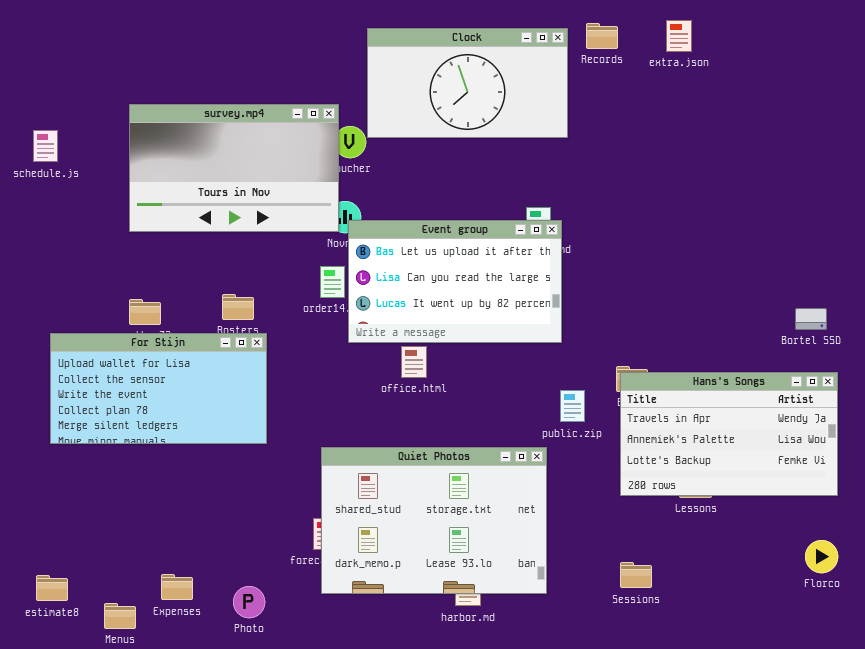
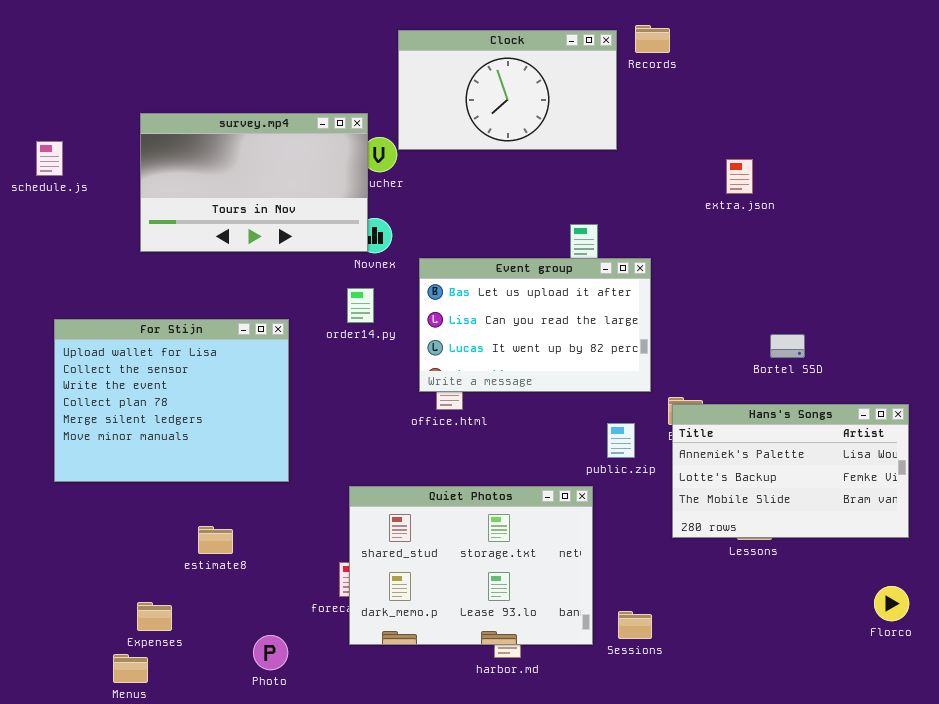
extra.json: [666,20,692,52] -> [726,159,753,194], moved
Event group: [348,220,562,343] -> [419,258,651,392], moved
Bortel SSD: [795,308,827,330] -> [770,334,805,358], moved
For Stijn: [50,333,267,444] -> [54,319,289,482], resized
Hans's Songs: [620,372,838,496] -> [672,404,909,538], scrolled down 1 row
Sessions: [620,562,652,588] -> [618,611,652,639], moved
Expenses: [161,574,193,600] -> [137,602,172,631], moved
estimate8: [36,575,68,601] -> [198,526,233,554], moved

